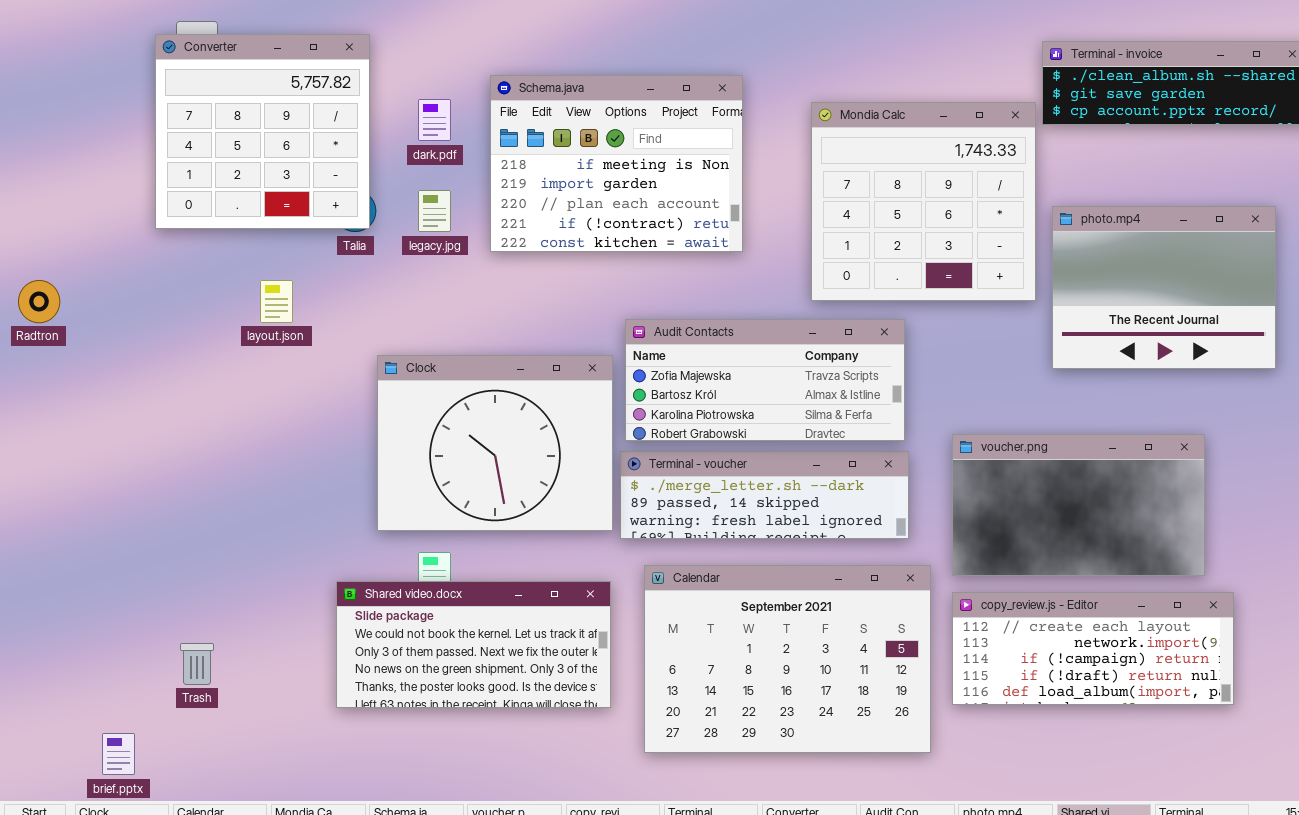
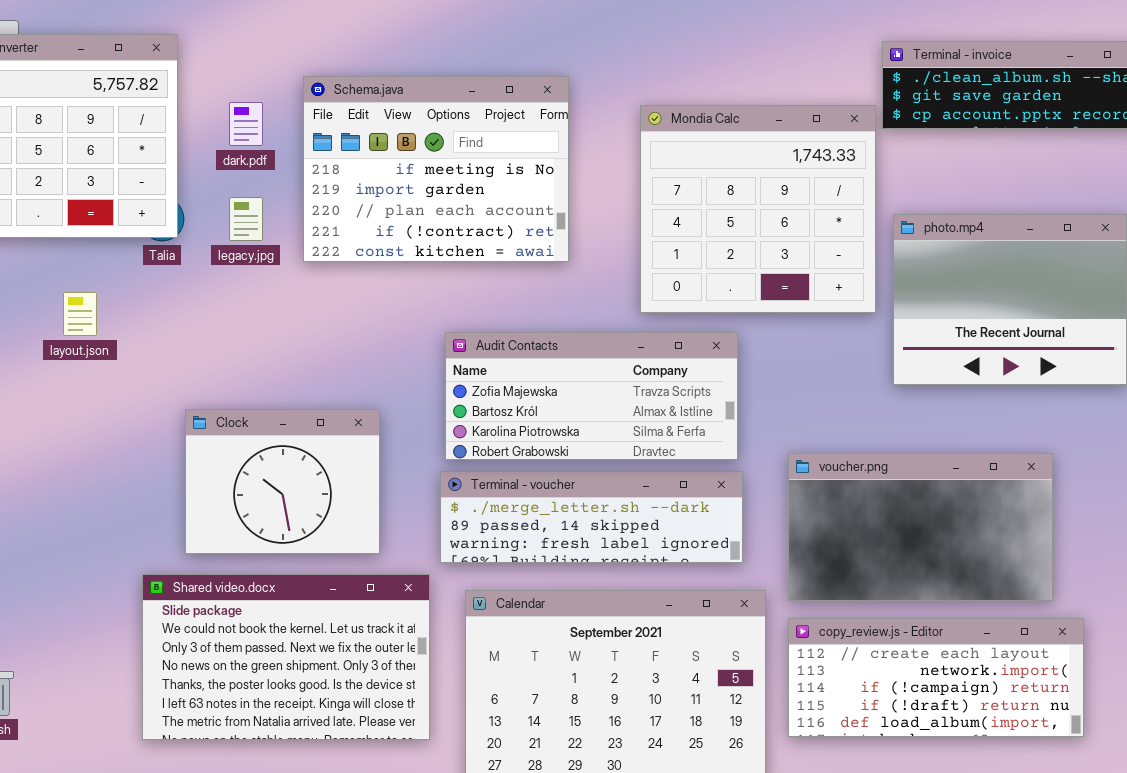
Clock: [377,355,613,531] -> [185,409,380,554], resized
Shared video.docx: [336,581,611,708] -> [142,574,430,740], resized

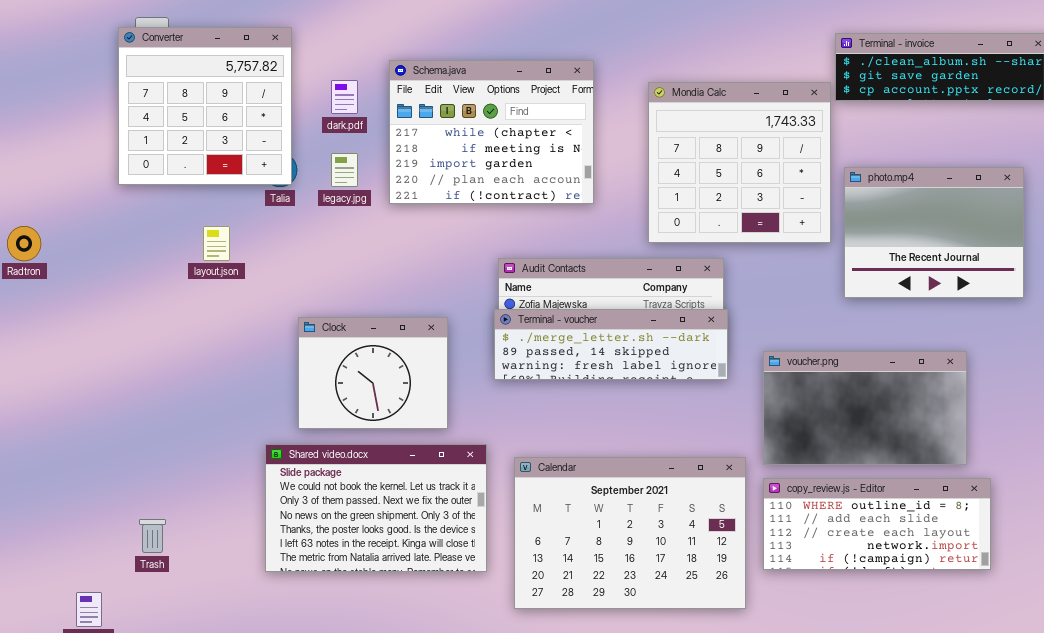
Schema.java: [303,76,569,262] -> [389,60,594,204], scrolled up 1 row
Terminal - voucher: [440,471,743,563] -> [494,309,728,380], moved
copy_review.js - Editor: [788,618,1084,737] -> [763,478,991,570], scrolled up 2 rows

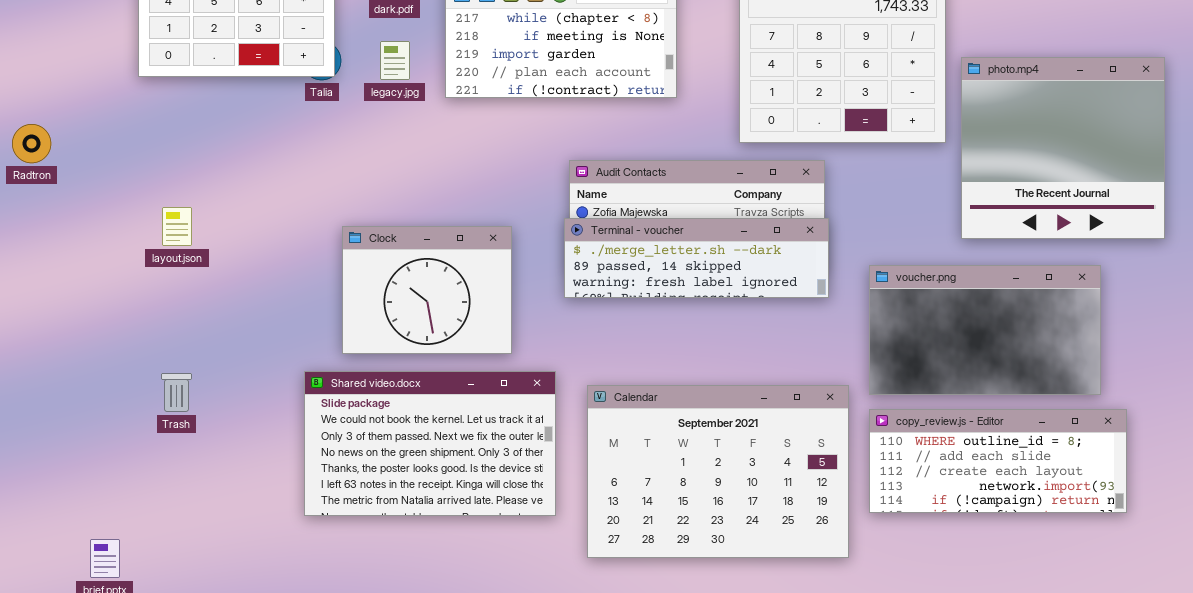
photo.mp4: [844,167,1024,298] -> [961,57,1165,239], resized
layout.json: [203,226,230,261] -> [162,207,192,246], moved
Trash: [139,519,166,553] -> [161,373,192,412], moved

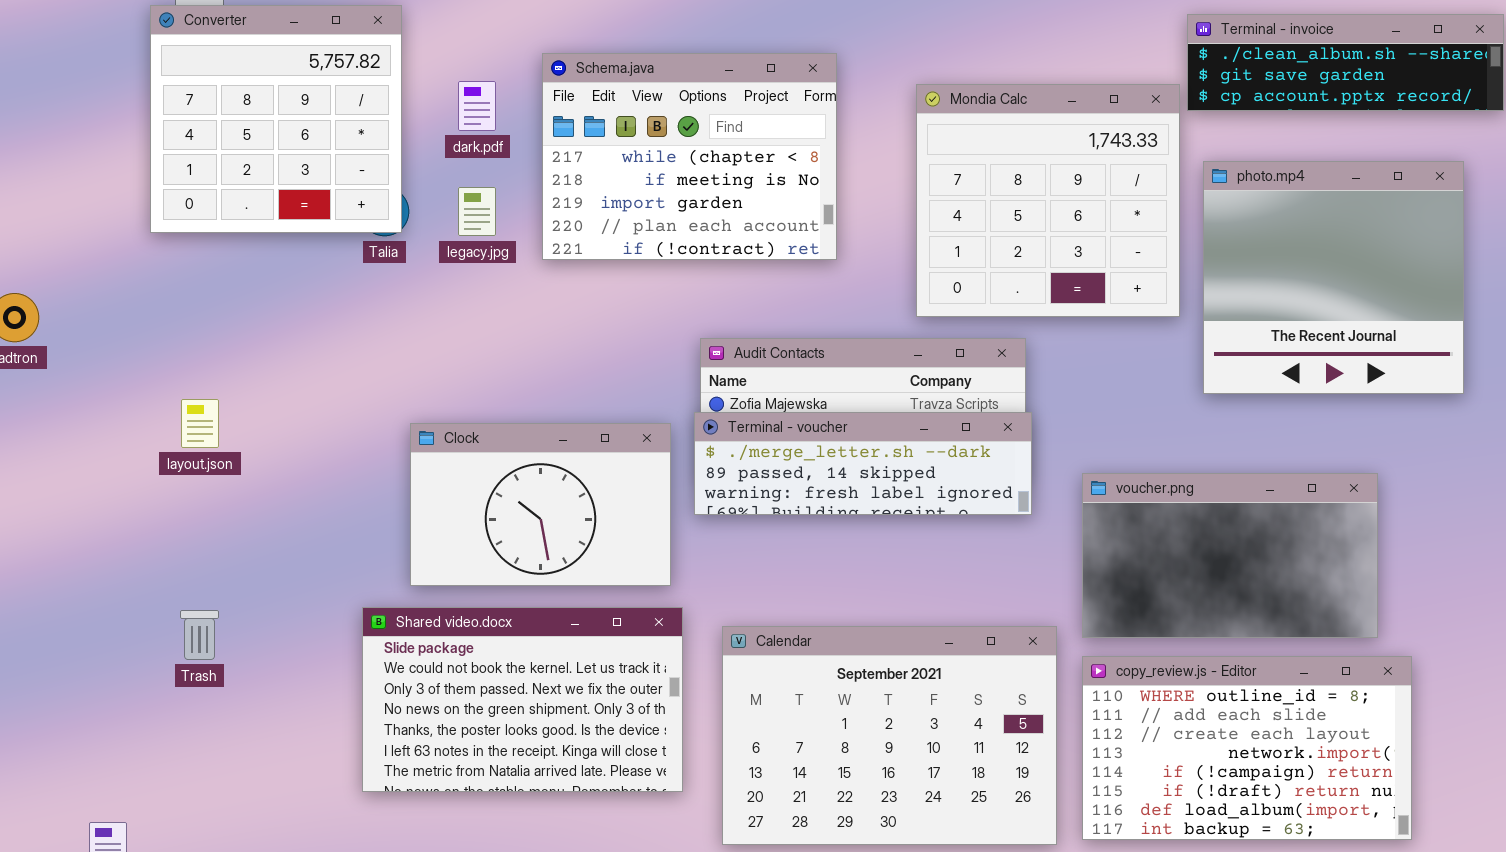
photo.mp4: [961,57,1165,239] -> [1203,161,1464,394], moved
Clock: [342,226,512,354] -> [410,423,671,586], resized
copy_review.js - Editor: [869,409,1127,513] -> [1082,656,1412,840], resized

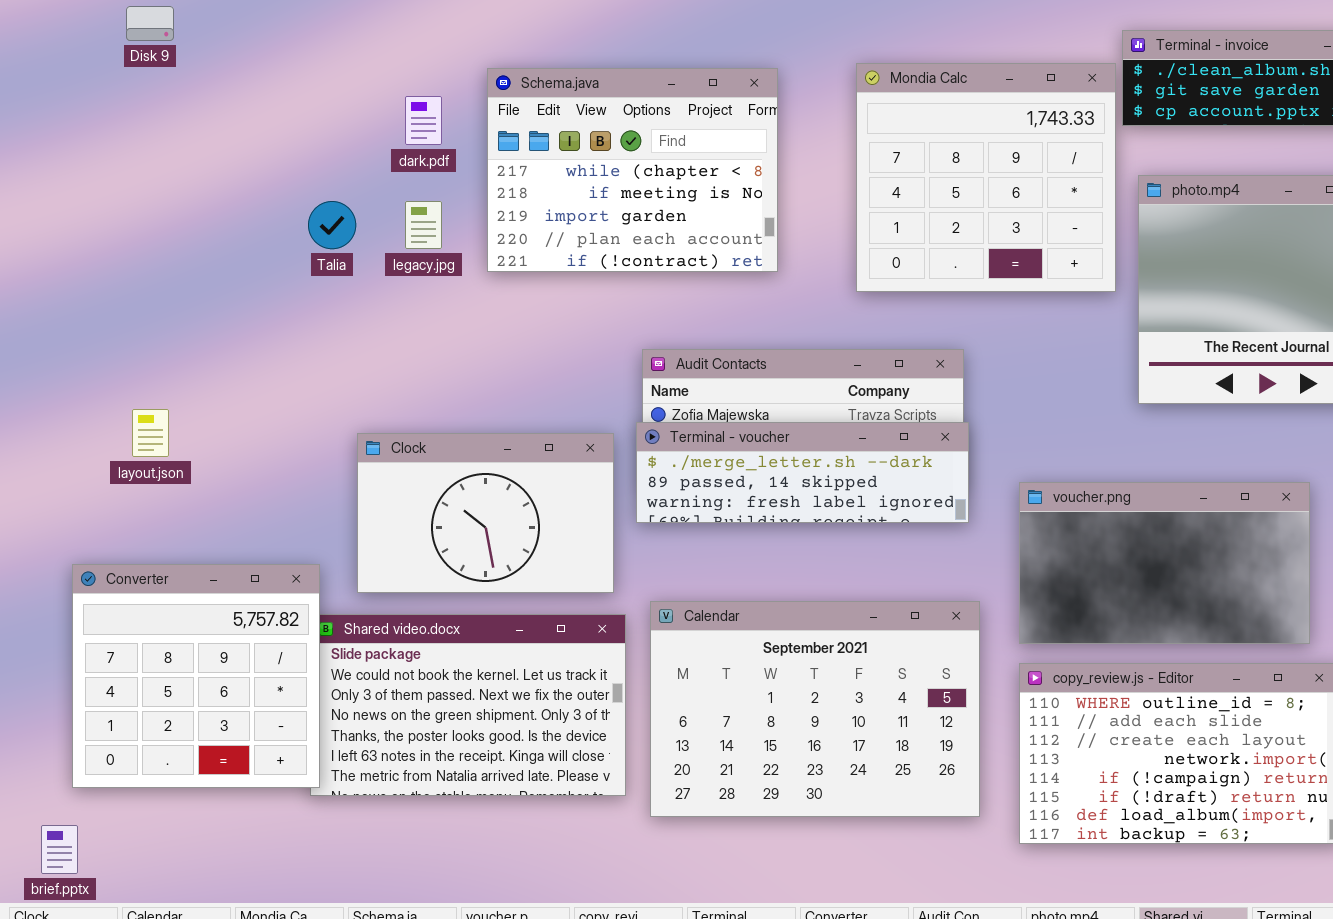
Converter: [150,5,402,233] -> [72,564,320,788], moved
Mondia Calc: [916,84,1180,317] -> [856,63,1116,292], moved
Calendar: [722,626,1057,845] -> [650,601,980,817], moved

